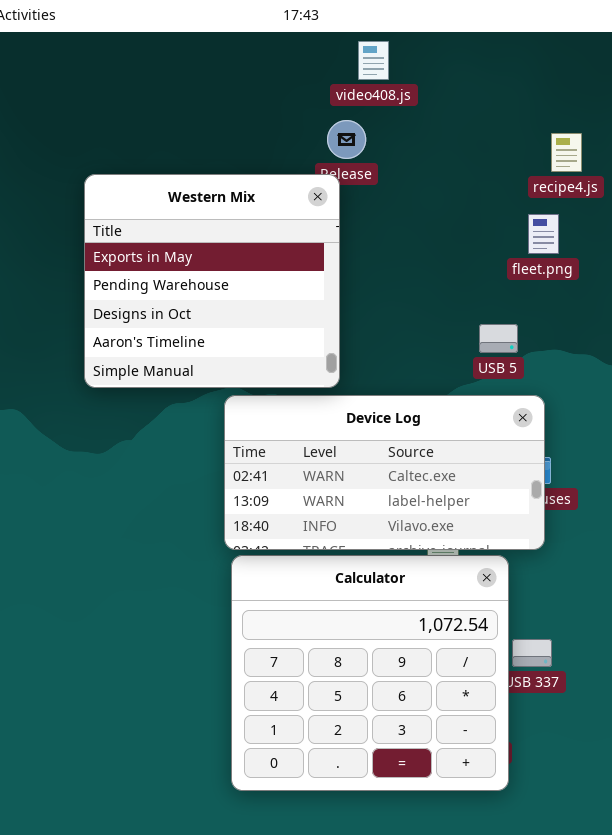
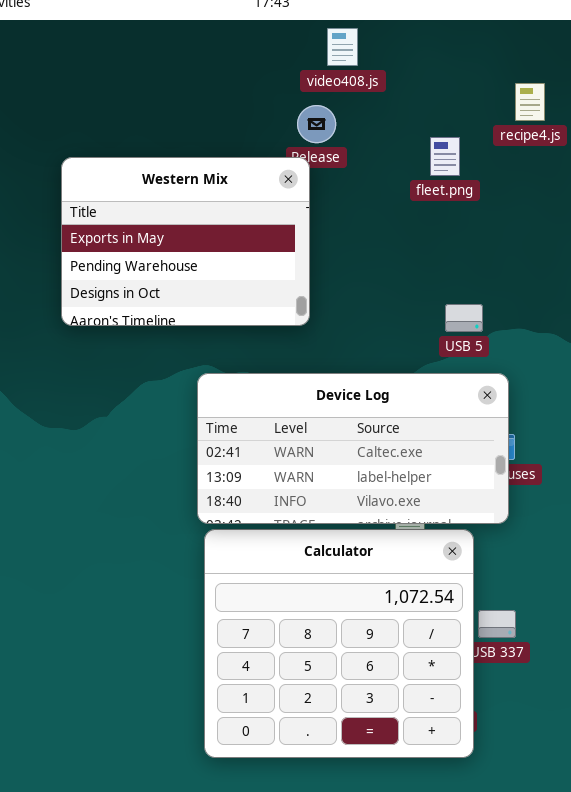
recipe4.js: [551,133,582,172] -> [515,83,545,121], moved
Western Mix: [84,174,340,388] -> [61,157,310,326], resized
fleet.png: [528,214,559,254] -> [430,137,460,176], moved

